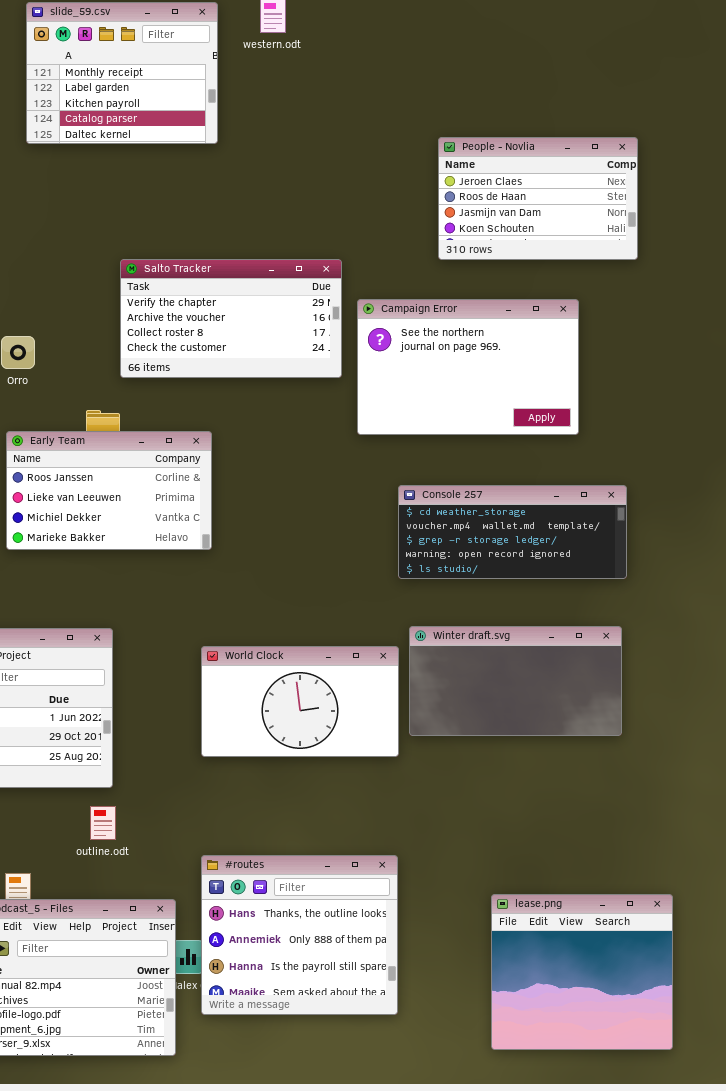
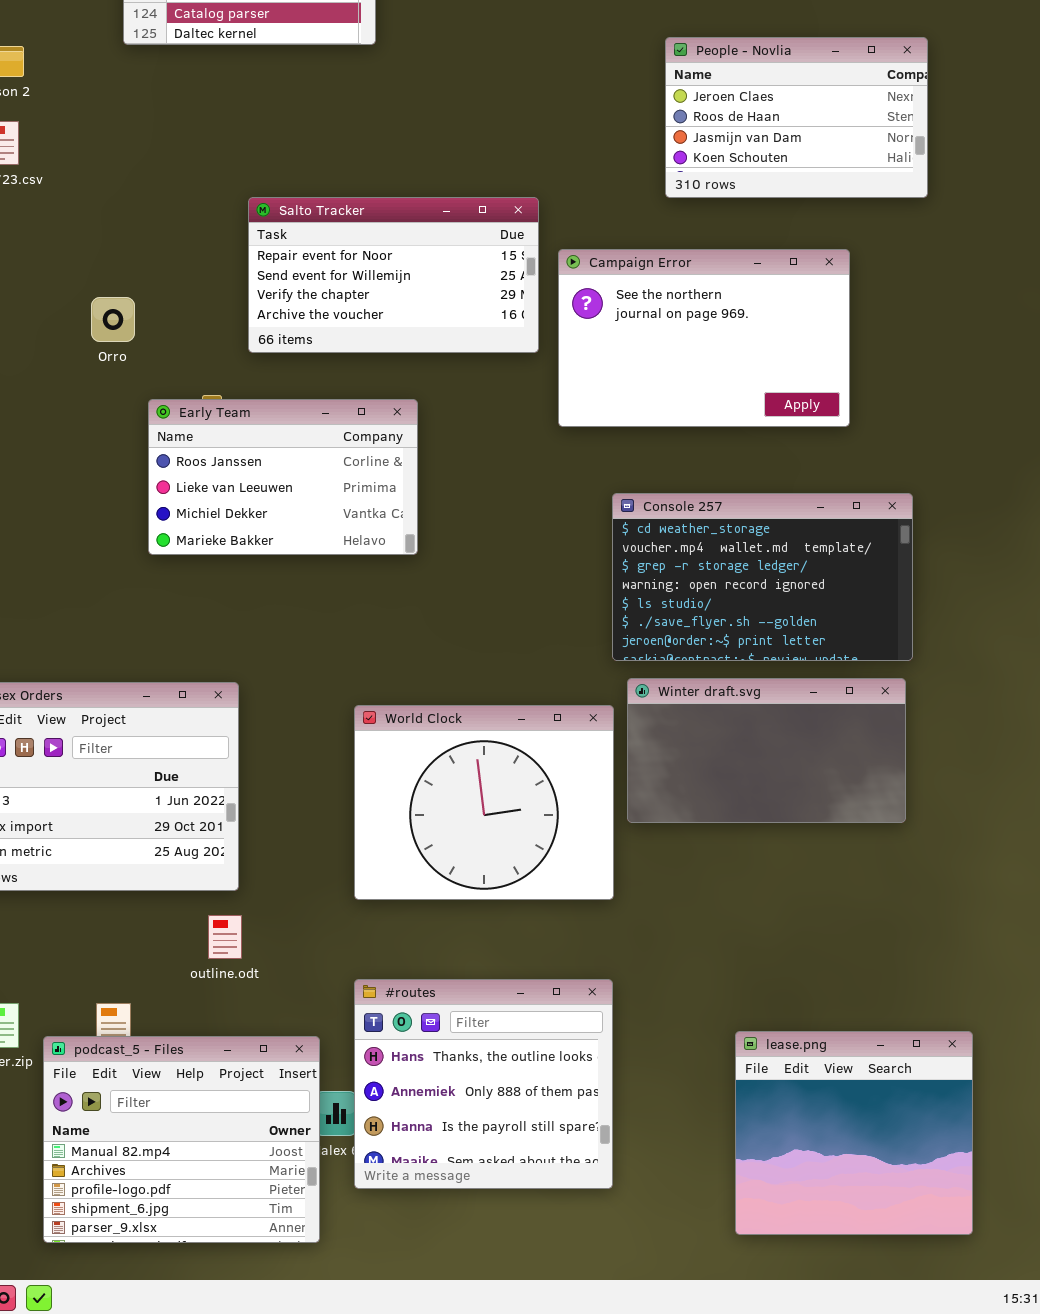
Salto Tracker: [120,259,342,378] -> [248,197,539,353], scrolled up 2 rows
Early Team: [6,431,212,550] -> [148,399,418,555], moved
Console 257: [398,485,627,579] -> [612,493,913,661], resized
World Clock: [201,646,399,757] -> [354,705,614,900], resized

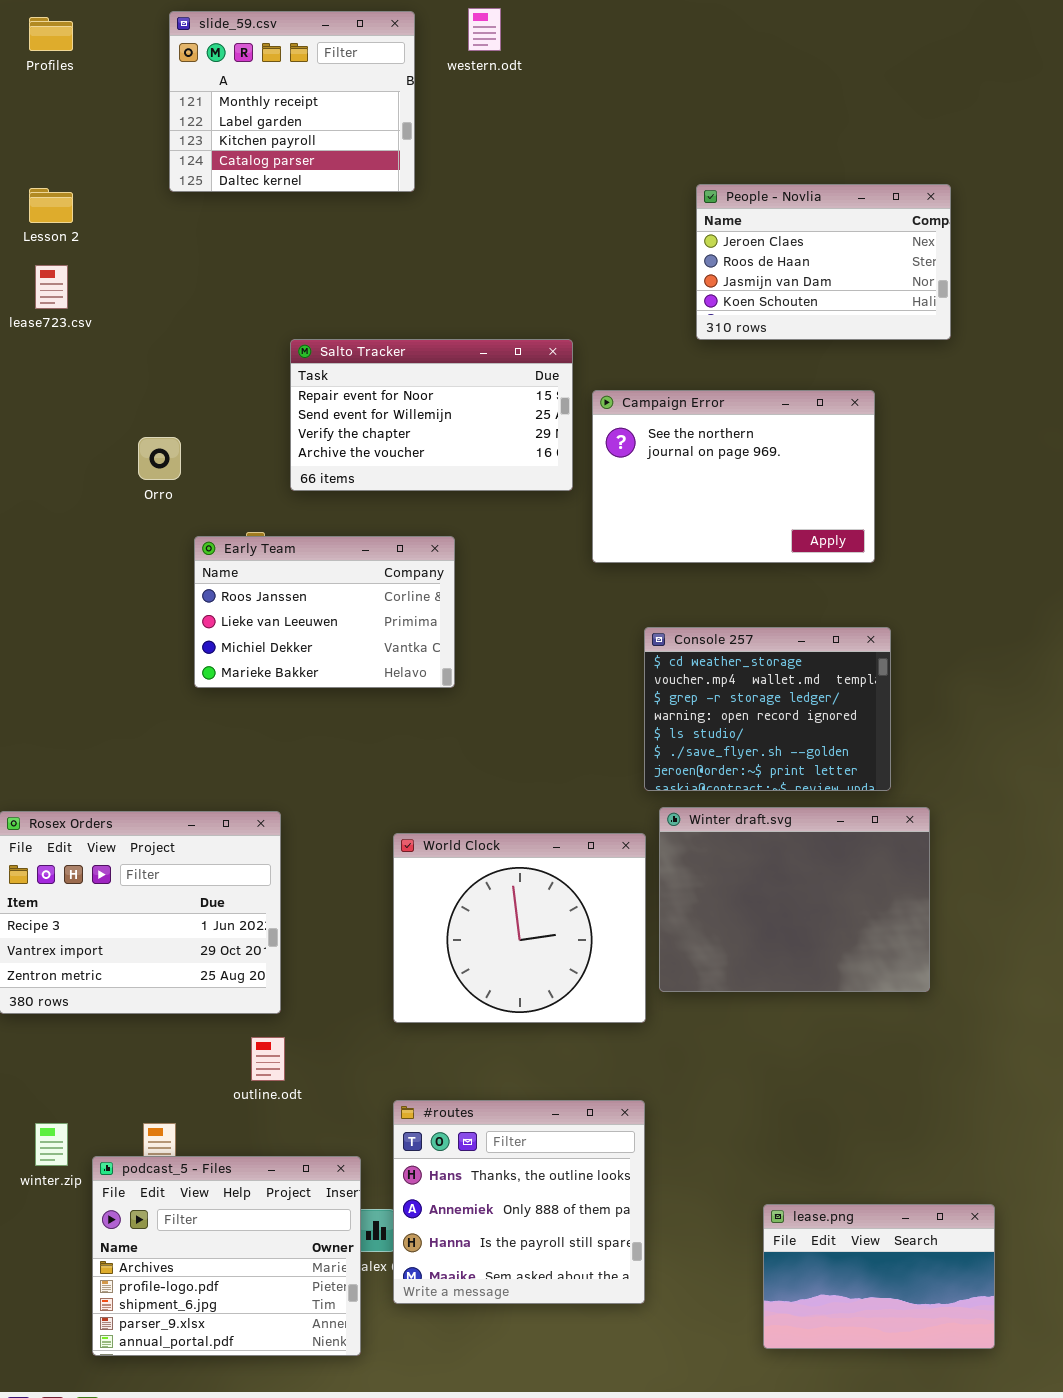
Console 257: [612,493,913,661] -> [644,627,891,791], resized
Winter draft.svg: [627,678,906,823] -> [659,807,930,992], resized
lease.png: [735,1031,973,1235] -> [763,1204,995,1349], resized
podcast_5 - Files: [43,1036,320,1243] -> [92,1156,361,1356], scrolled down 1 row

